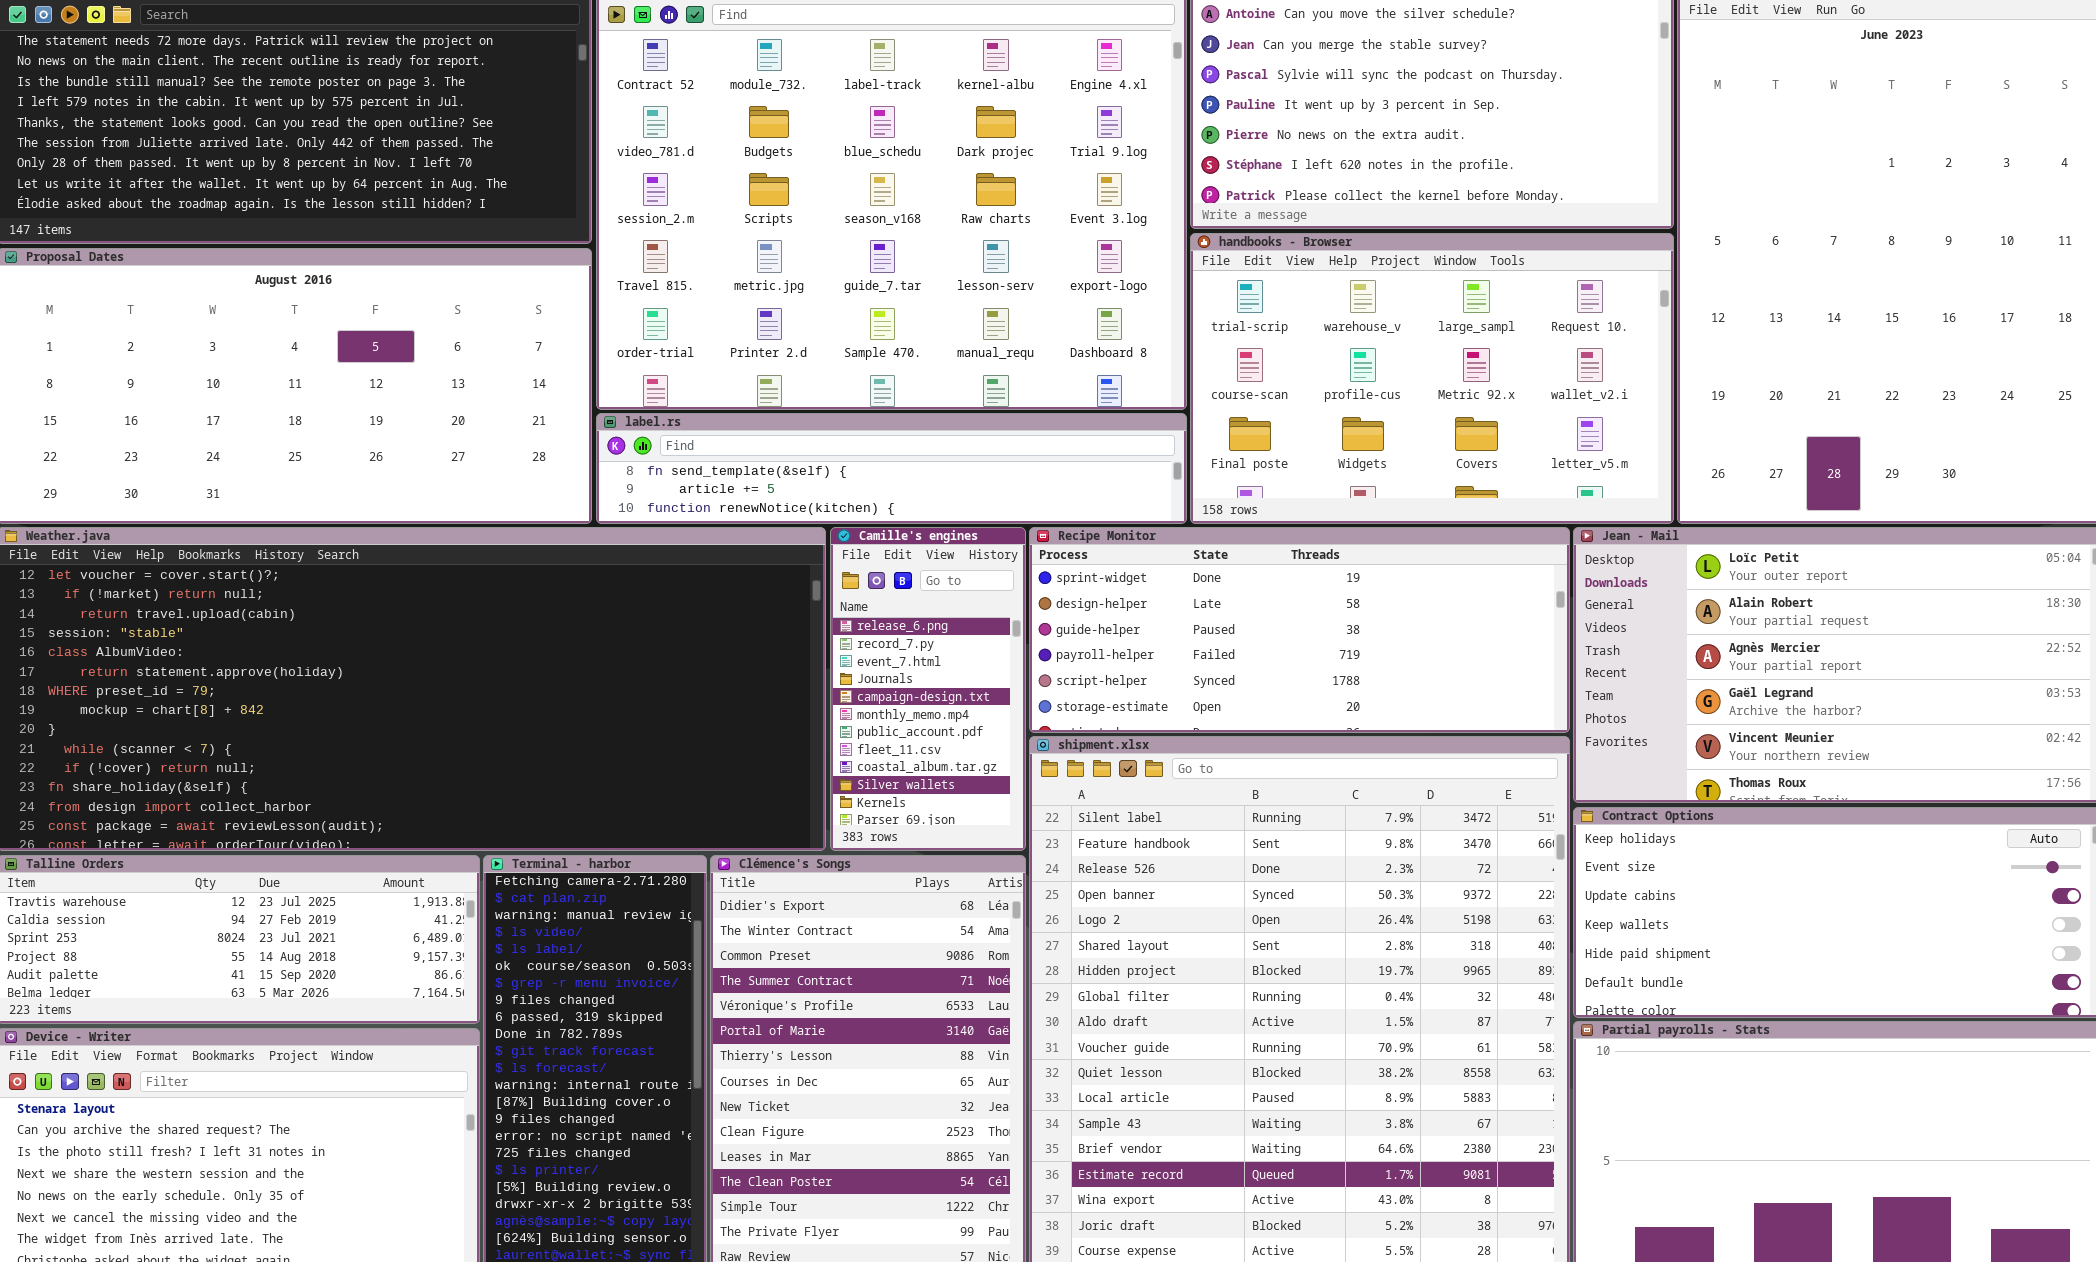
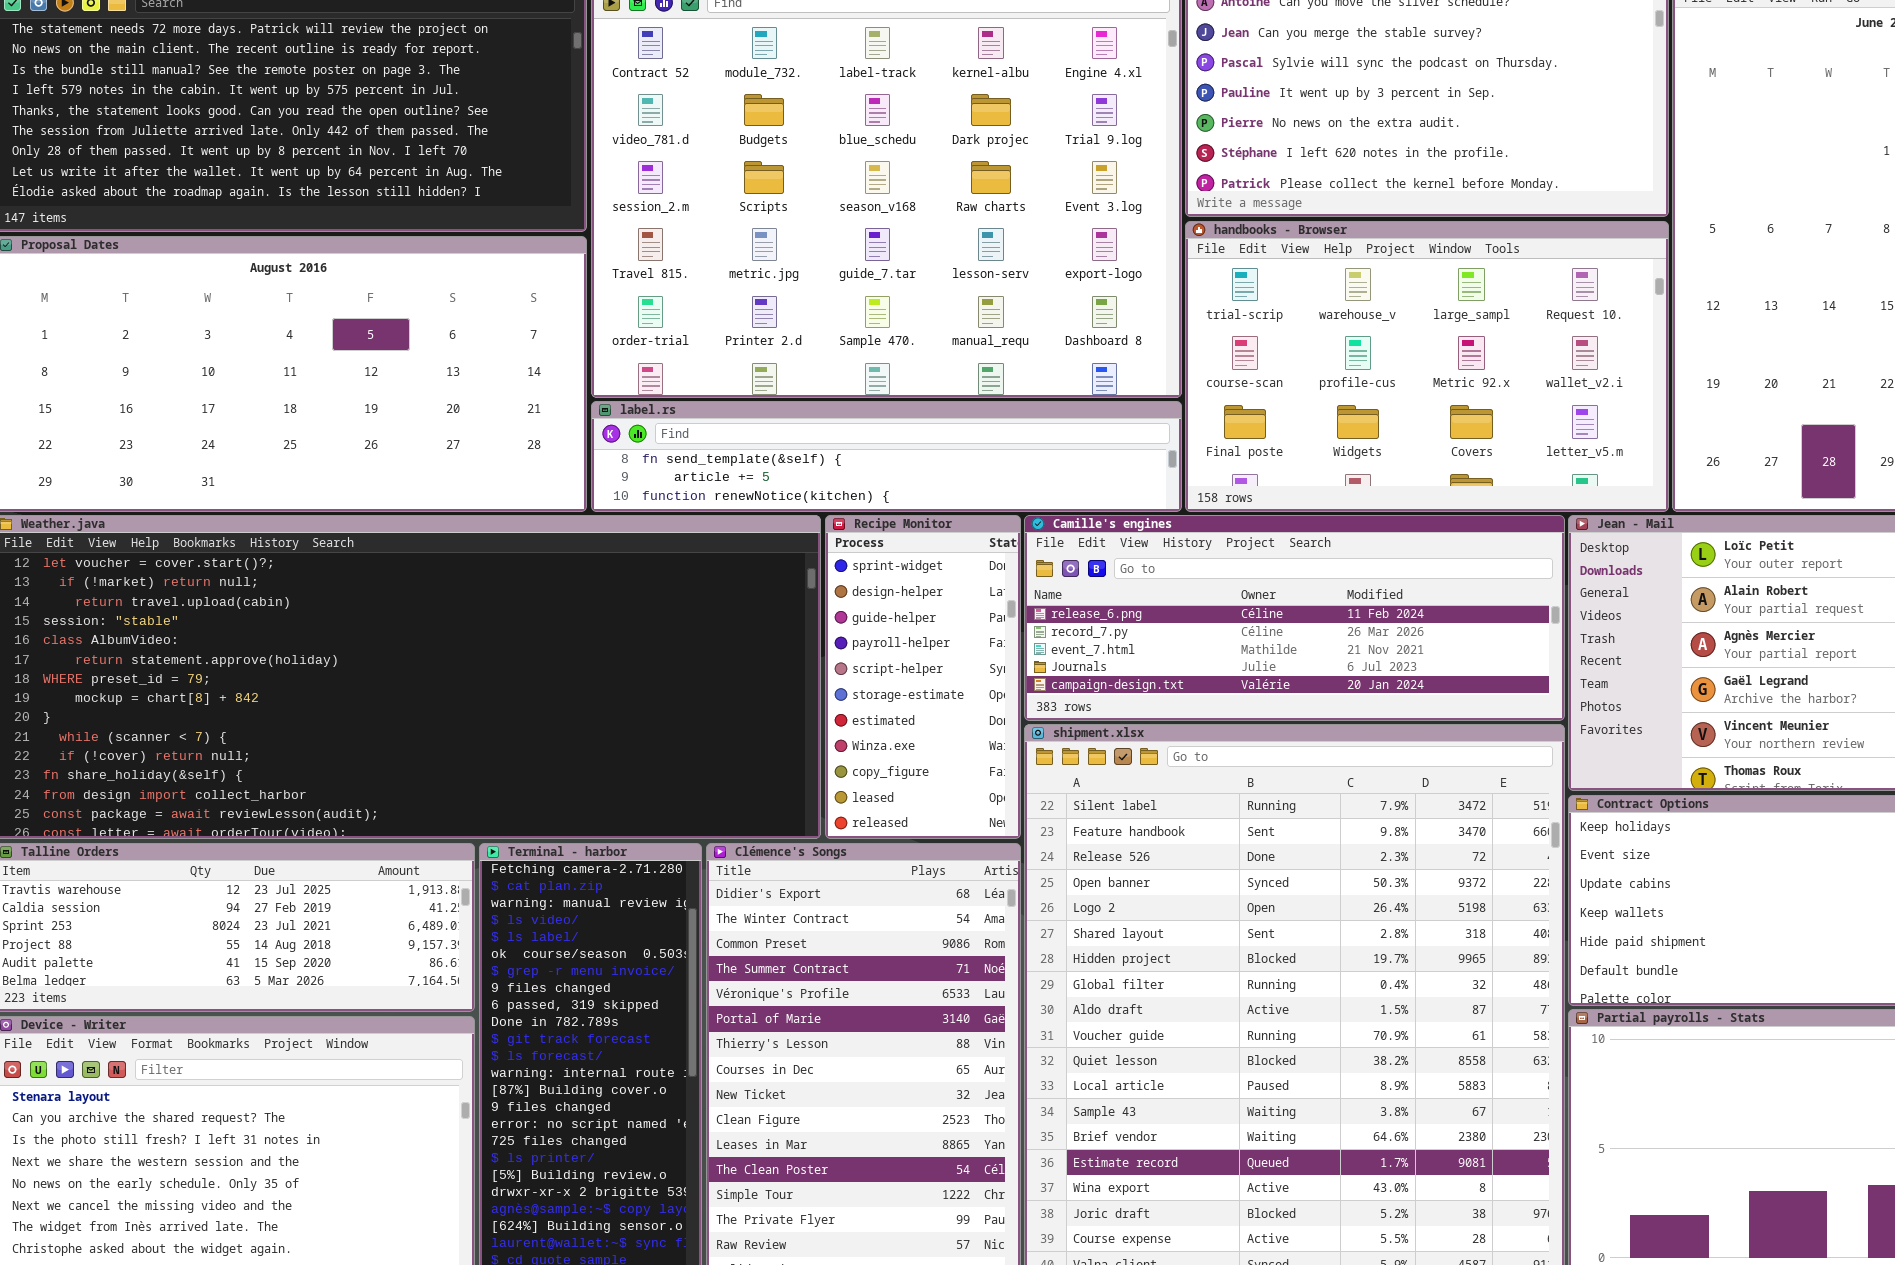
Camille's engines: [830,527,1026,851] -> [1024,515,1565,721], moved, resized
Recipe Monitor: [1029,527,1570,733] -> [825,515,1021,839], moved, resized

